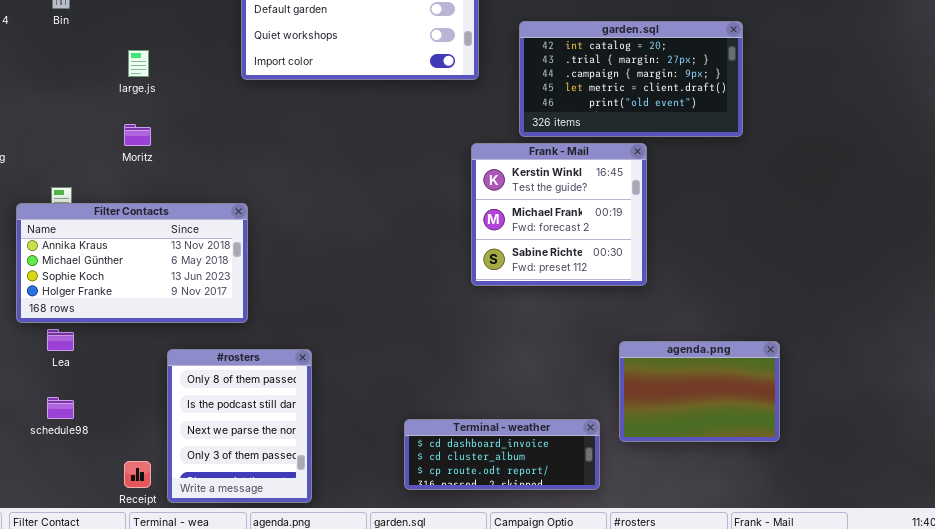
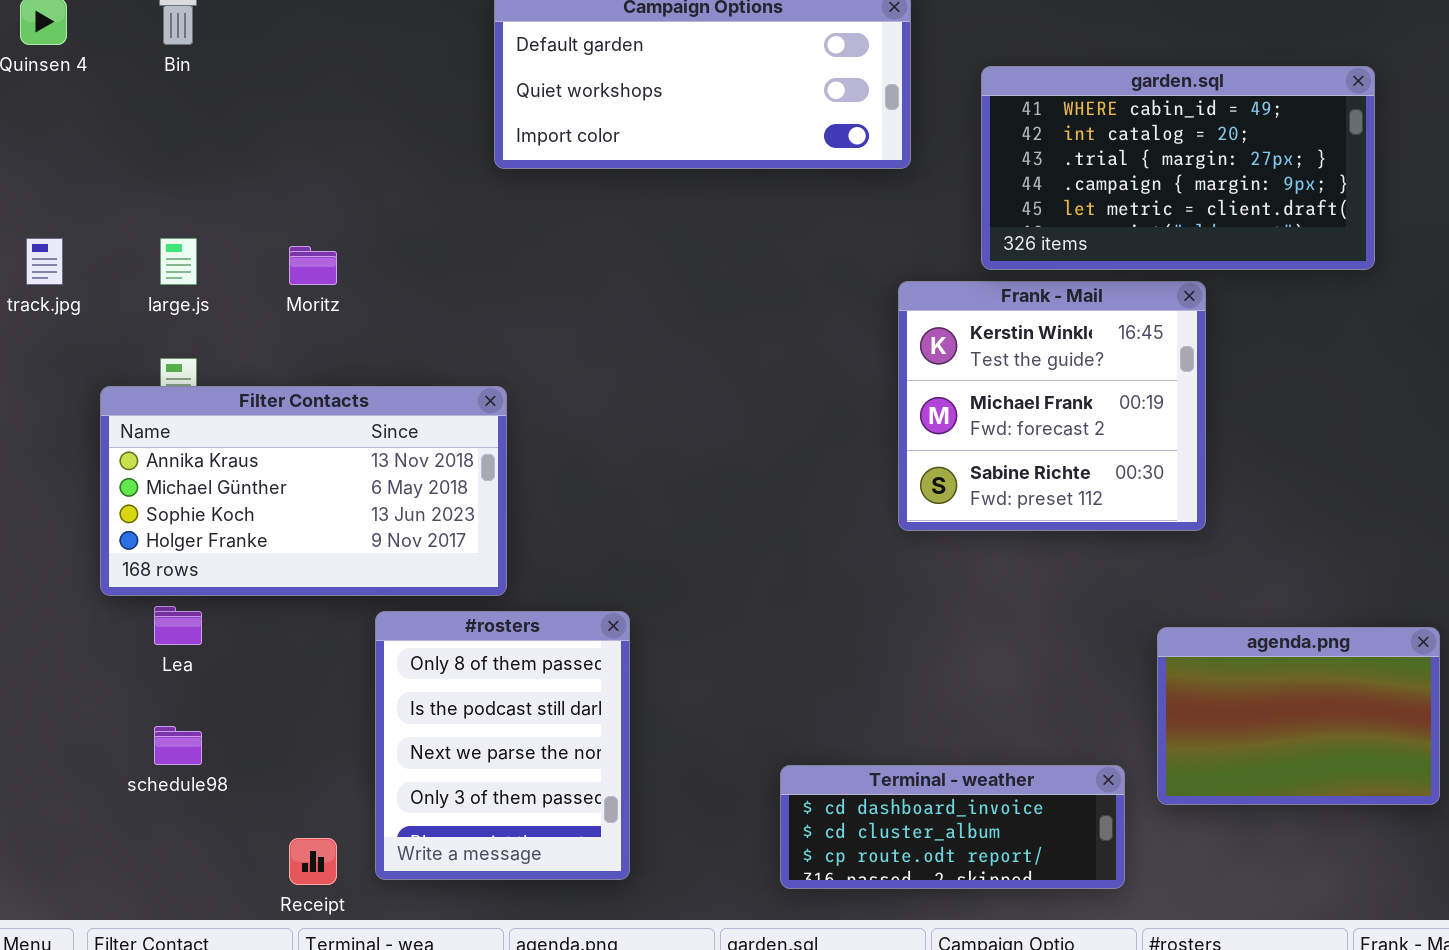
garden.sql: [519,21,743,137] -> [981,66,1375,270], scrolled up 1 row
large.js: [128,50,149,77] -> [160,238,197,285], moved
#rosters: [167,349,312,503] -> [375,611,630,880], moved

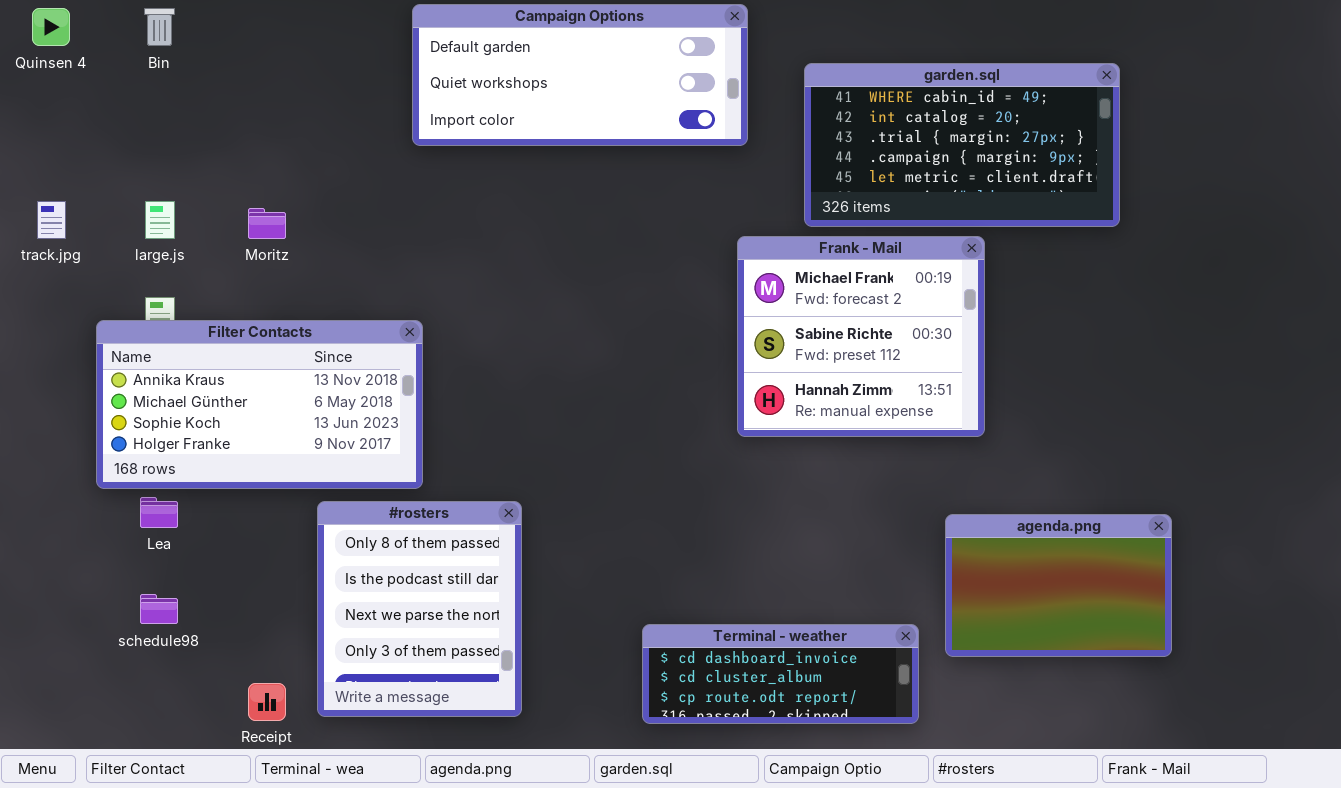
Frank - Mail: [898,281,1206,531] -> [737,236,985,437], scrolled down 1 row

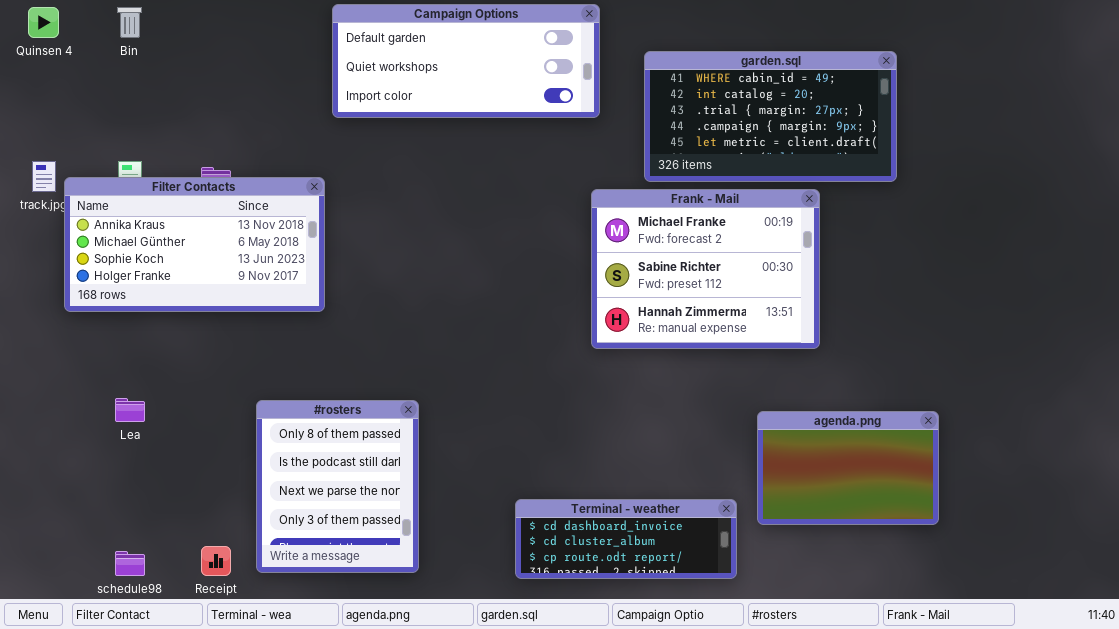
Frank - Mail: [737,236,985,437] -> [591,189,820,349], resized
Filter Contacts: [96,320,423,489] -> [64,177,325,312], moved
schedule98: [140,594,178,624] -> [115,551,145,576], moved

